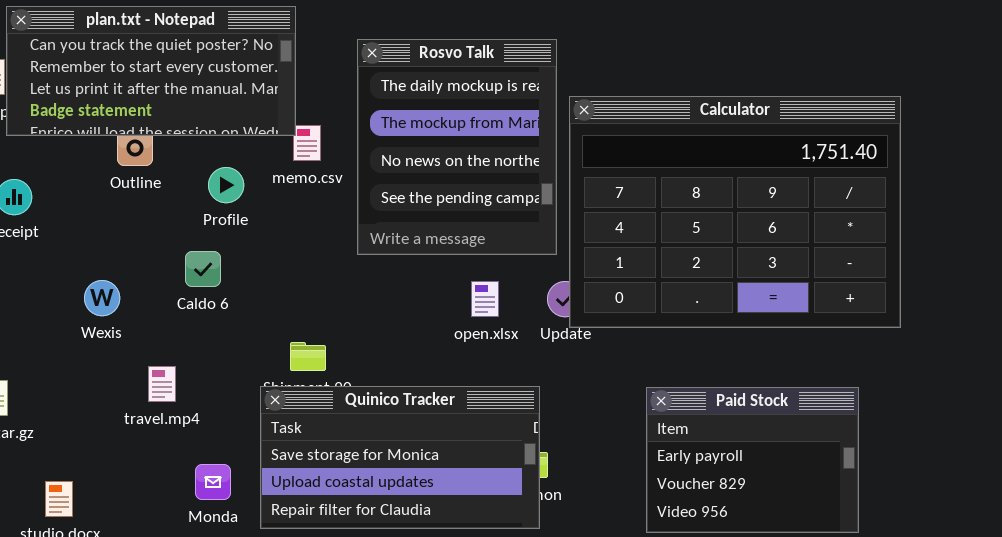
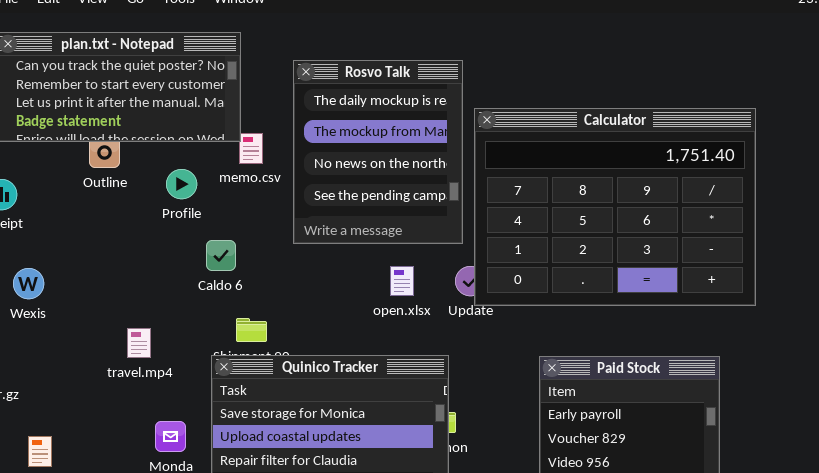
Caldo 6: [185,251,221,287] -> [206,240,236,271], moved
Wexis: [84,280,120,316] -> [13,268,44,299], moved
travel.mp4: [148,366,176,402] -> [127,328,151,358], moved

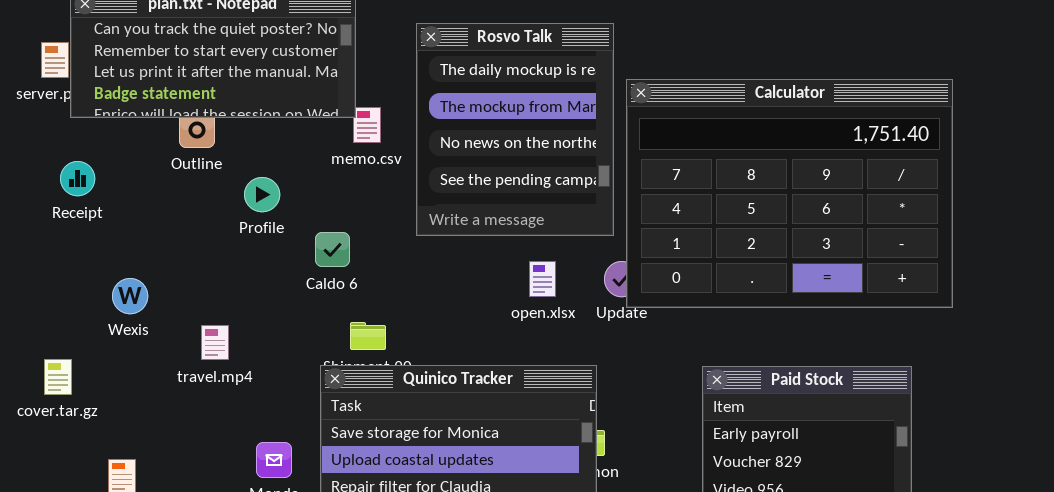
Profile: [166,169,197,199] -> [244,177,280,212], moved
Wexis: [13,268,44,299] -> [112,278,148,314], moved
travel.mp4: [127,328,151,358] -> [201,325,229,360], moved

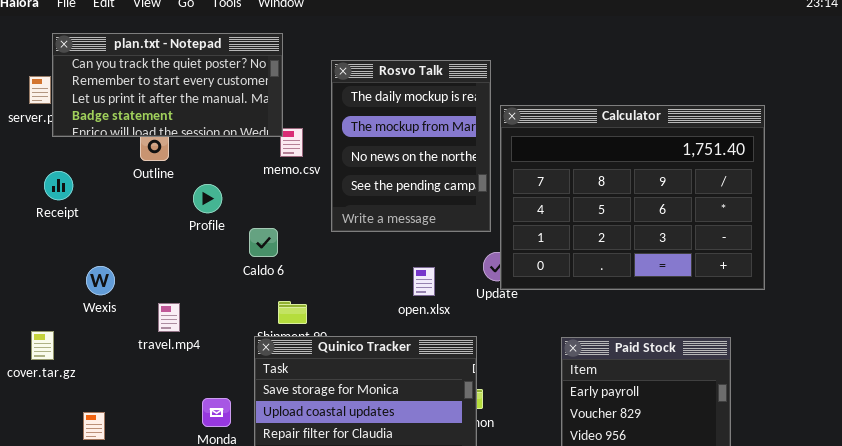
open.xlsx: [529,261,556,297] -> [413,267,435,296], moved

